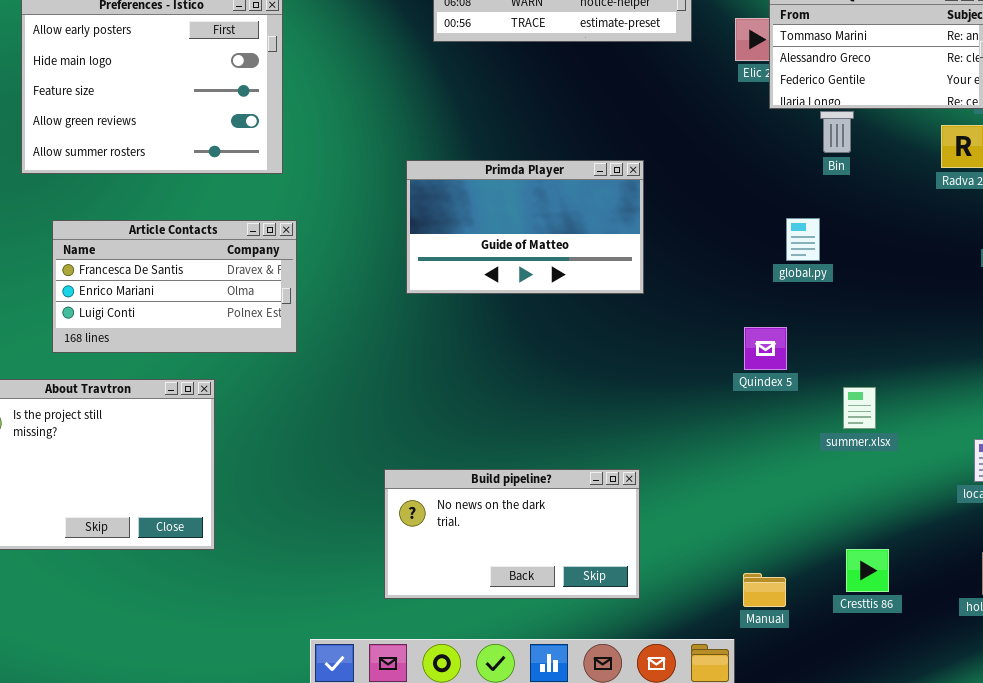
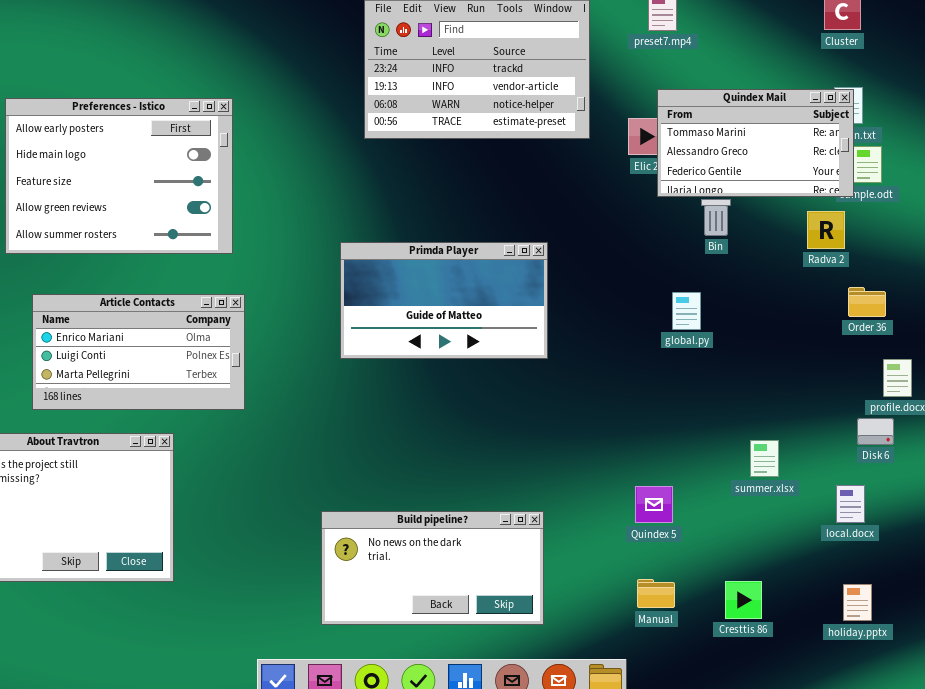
Article Contacts: [52,220,297,353] -> [32,294,245,410], scrolled down 1 row
Quindex 5: [744,327,787,370] -> [635,486,673,523], moved
summer.xlsx: [843,387,876,429] -> [750,440,779,477], moved
Manual: [743,573,786,607] -> [637,579,675,608], moved

